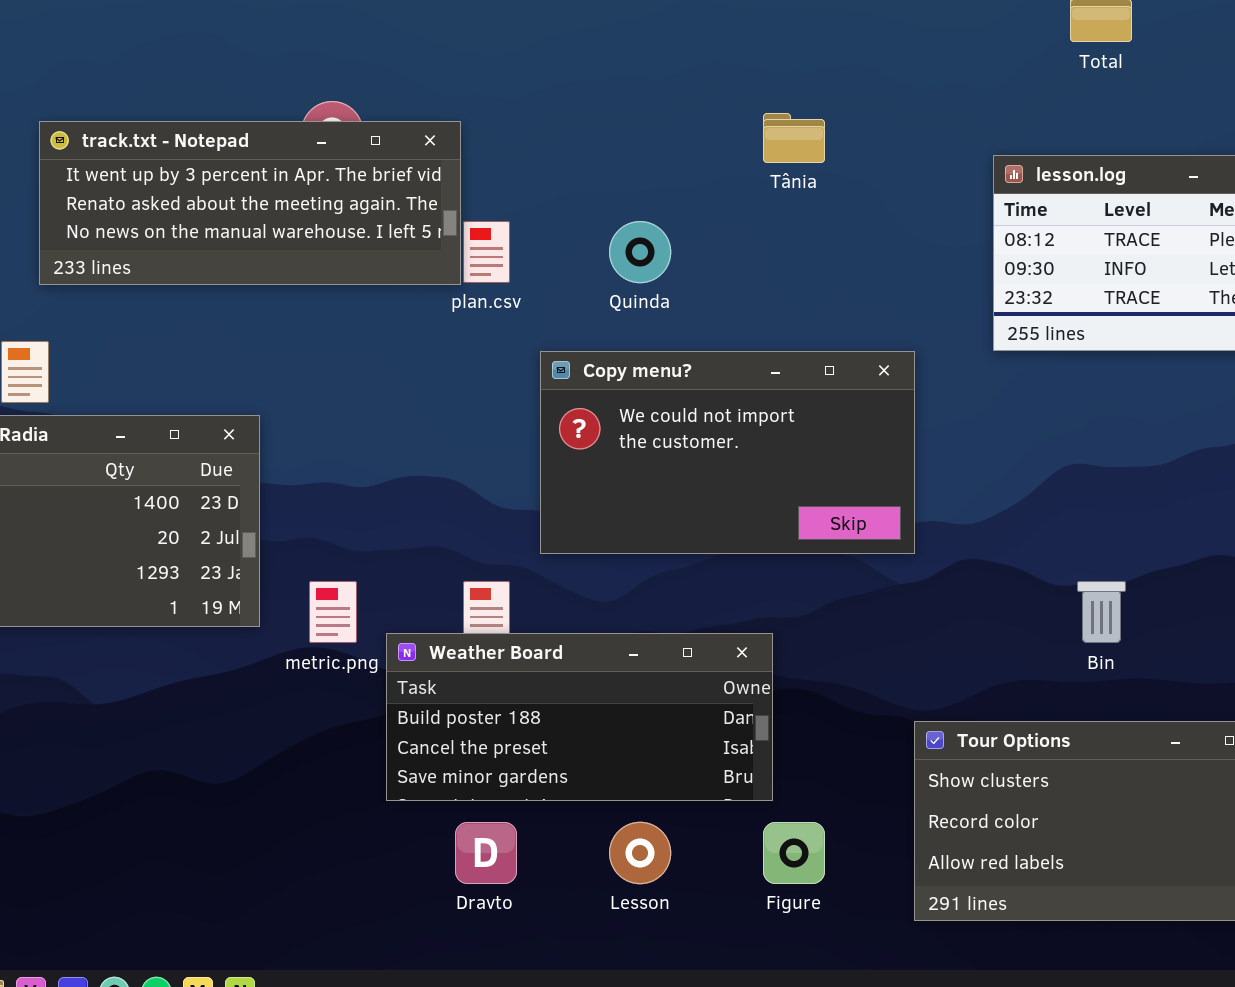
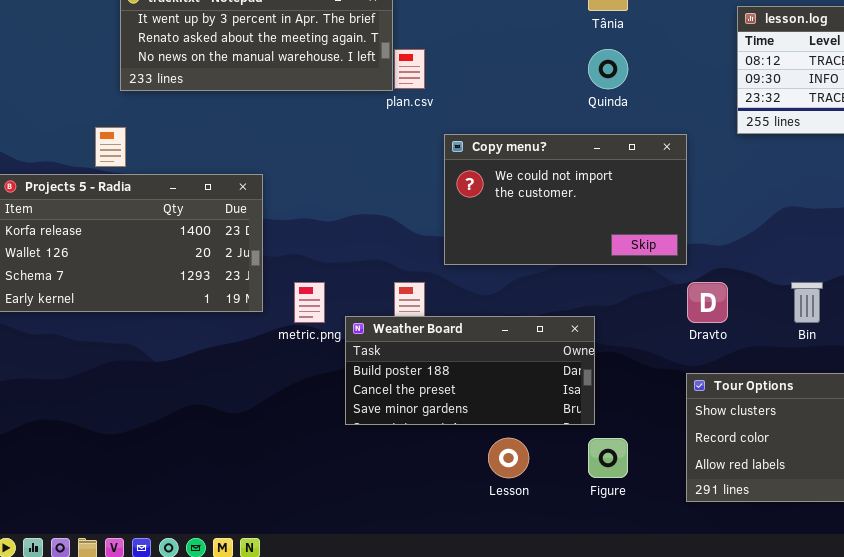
Quinda: [609,221,671,283] -> [588,49,628,89], moved
Dravto: [455,822,517,884] -> [687,282,728,323], moved

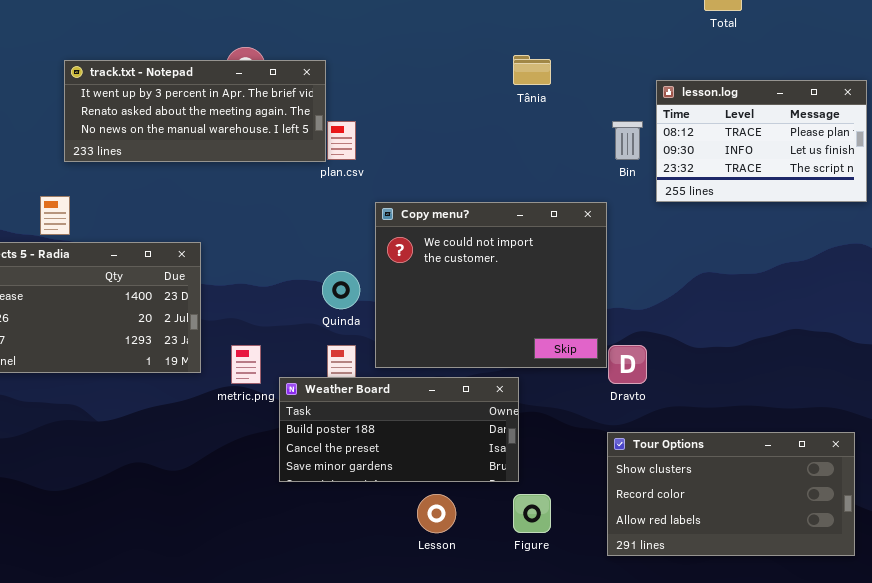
Quinda: [588,49,628,89] -> [322,271,360,309], moved
Copy menu?: [444,134,687,265] -> [375,202,607,368], resized
Bin: [791,282,823,323] -> [612,121,643,160], moved

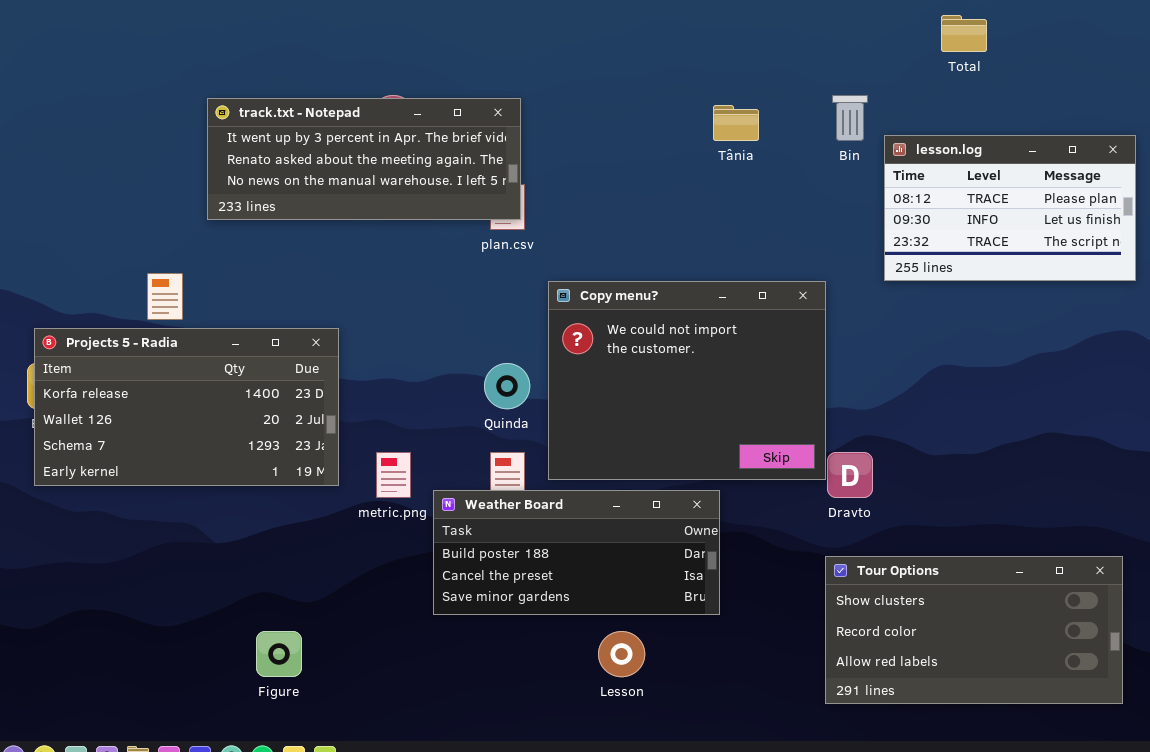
track.txt - Notepad: [64,60,326,162] -> [207,98,521,220], moved
Bin: [612,121,643,160] -> [832,95,868,141], moved
Figure: [513,494,551,533] -> [256,631,302,677], moved

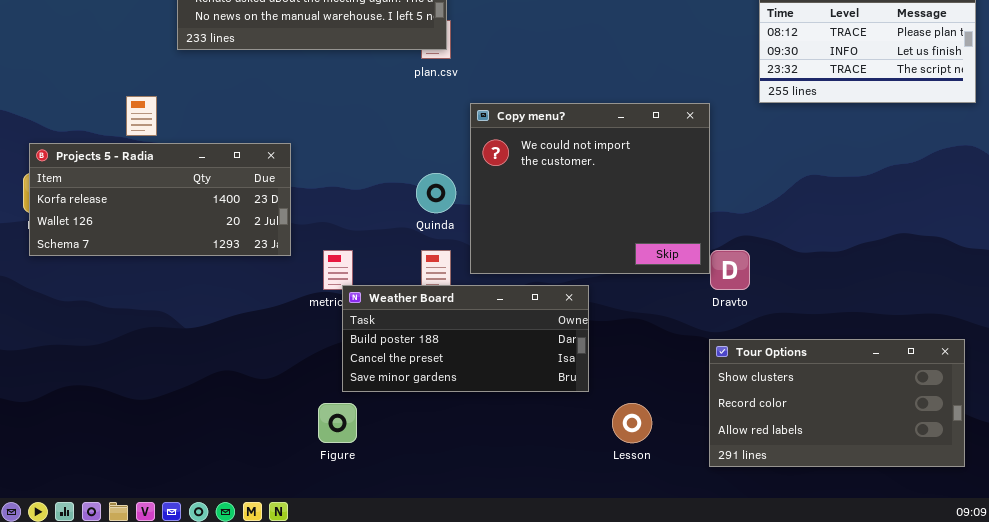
Projects 5 - Radia: [34,328,339,486] -> [29,143,291,256], resized
Weather Board: [433,490,720,615] -> [342,285,589,392], moved
Figure: [256,631,302,677] -> [318,403,357,443], moved
Lesson: [598,631,645,677] -> [612,403,652,443], moved

